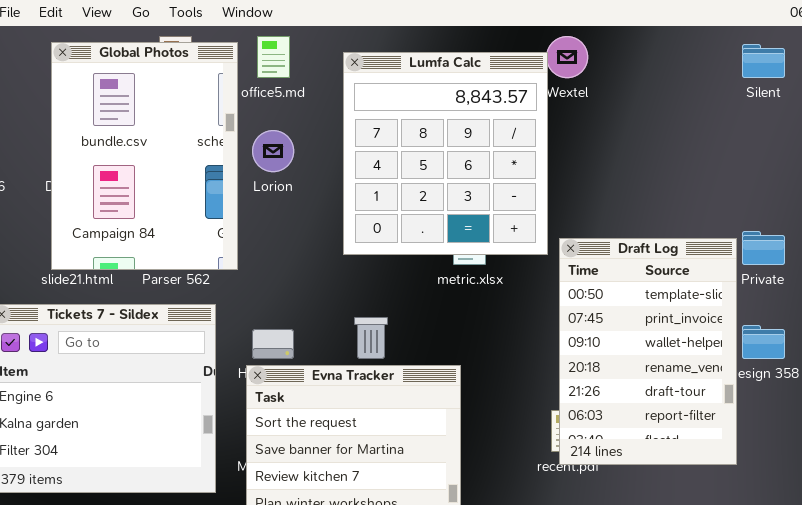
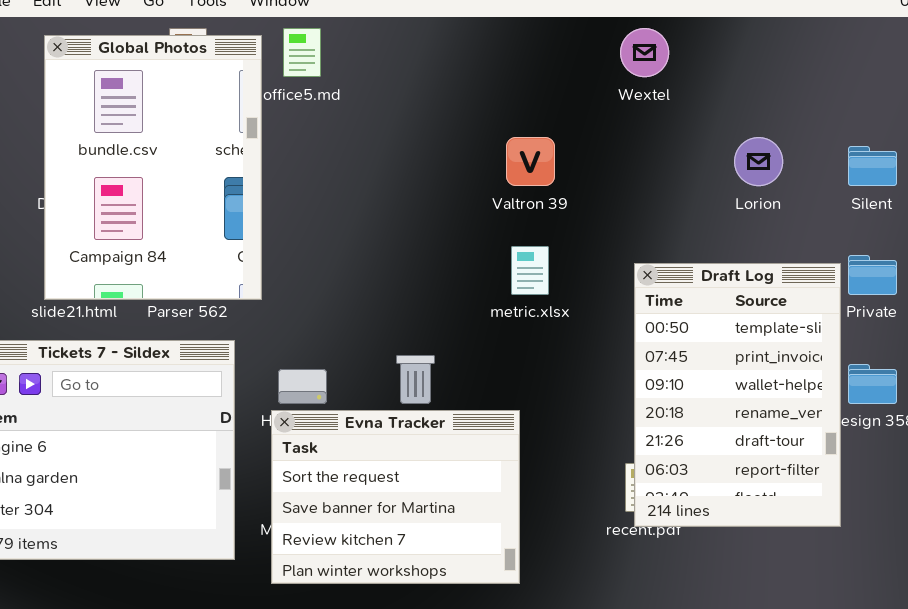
Silent: [742,44,785,78] -> [848,146,897,186], moved
Lumfa Calc: [343,52,548,255] -> none, closed
Lorion: [252,130,294,172] -> [734,137,783,186], moved

